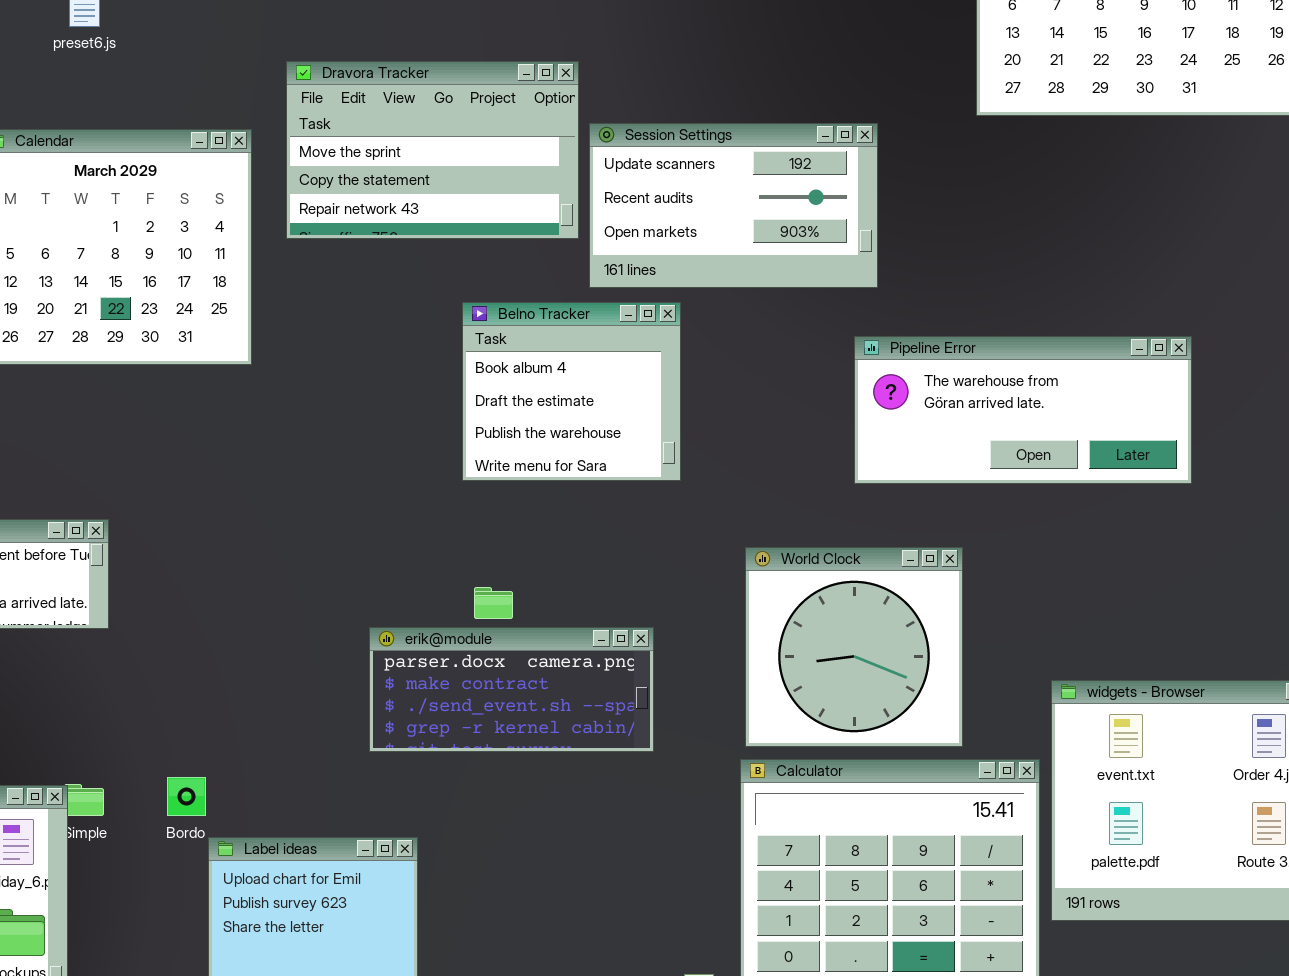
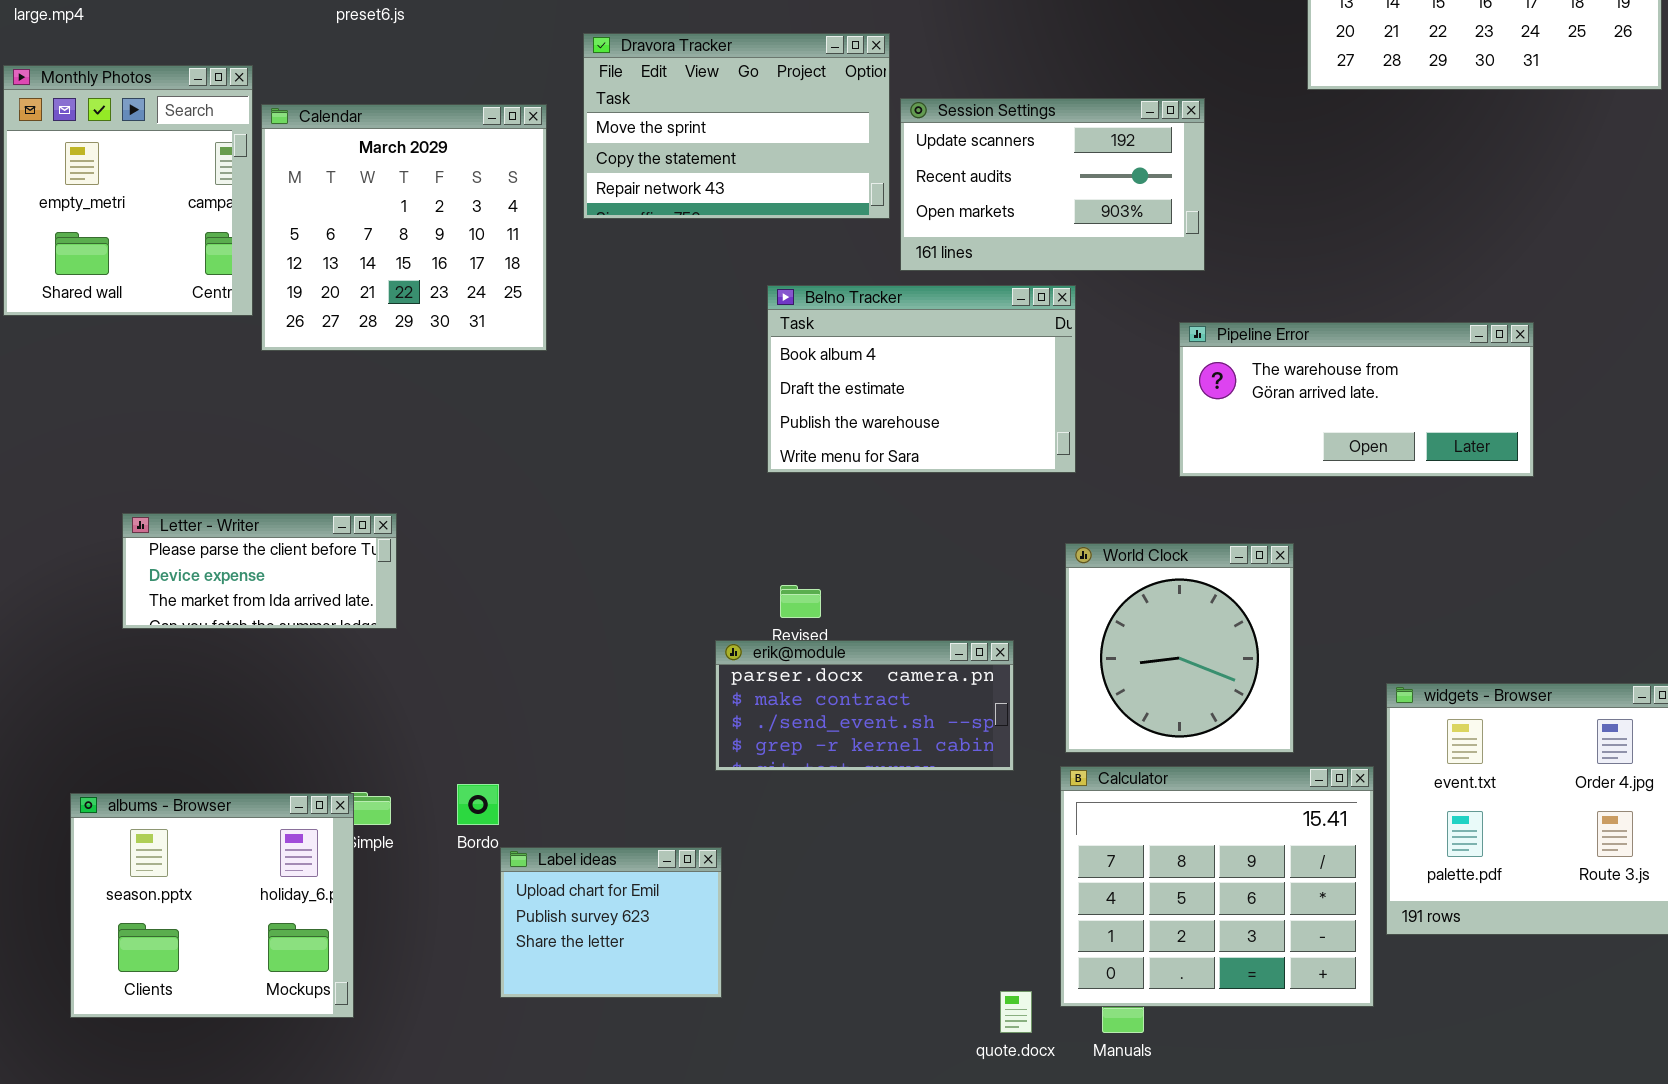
Belno Tracker: [462,302,681,481] -> [767,285,1076,473], resized
erik@module: [369,627,654,752] -> [715,640,1014,771], moved

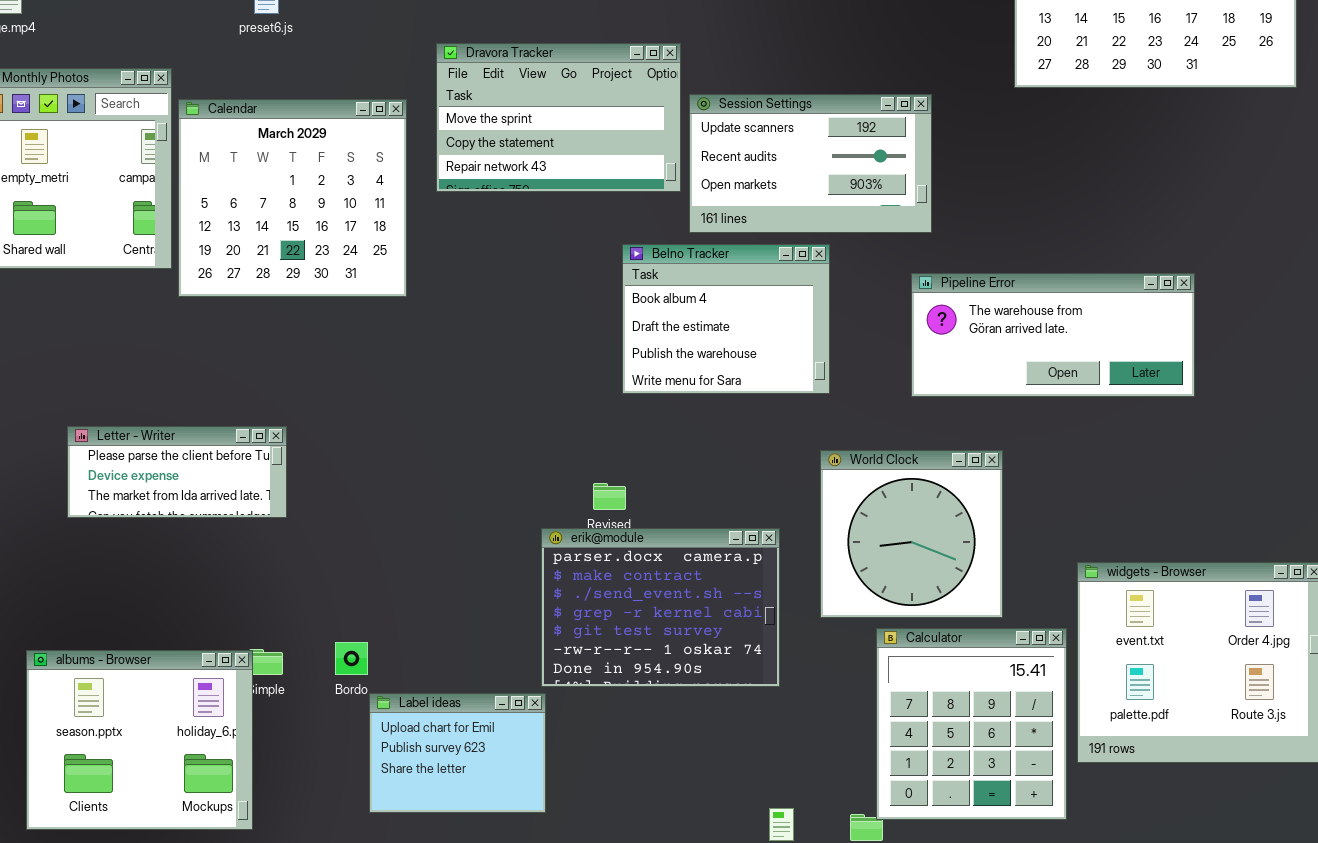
Belno Tracker: [767,285,1076,473] -> [622,244,830,394], resized
erik@module: [715,640,1014,771] -> [541,528,780,687], resized
Calculator: [1060,766,1374,1007] -> [876,628,1067,820], resized

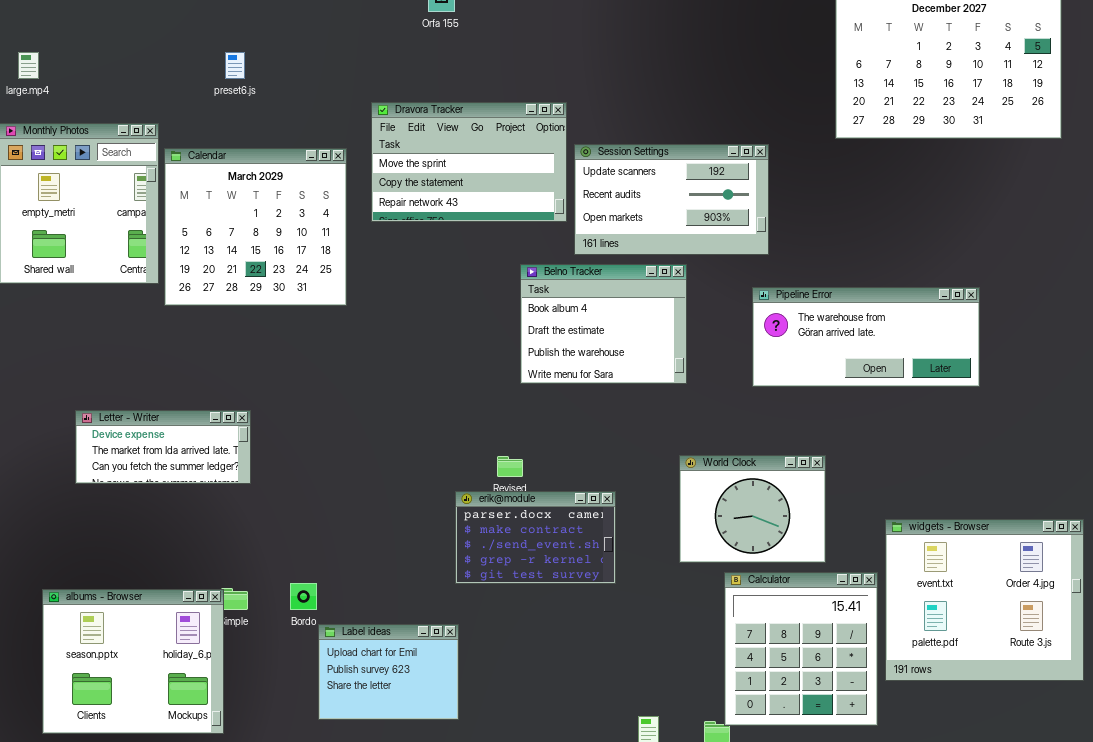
Letter - Writer: [67,426,287,518] -> [75,410,251,484], scrolled down 1 row
World Clock: [820,450,1003,618] -> [679,455,826,563], resized
erik@module: [541,528,780,687] -> [455,491,616,584], resized

